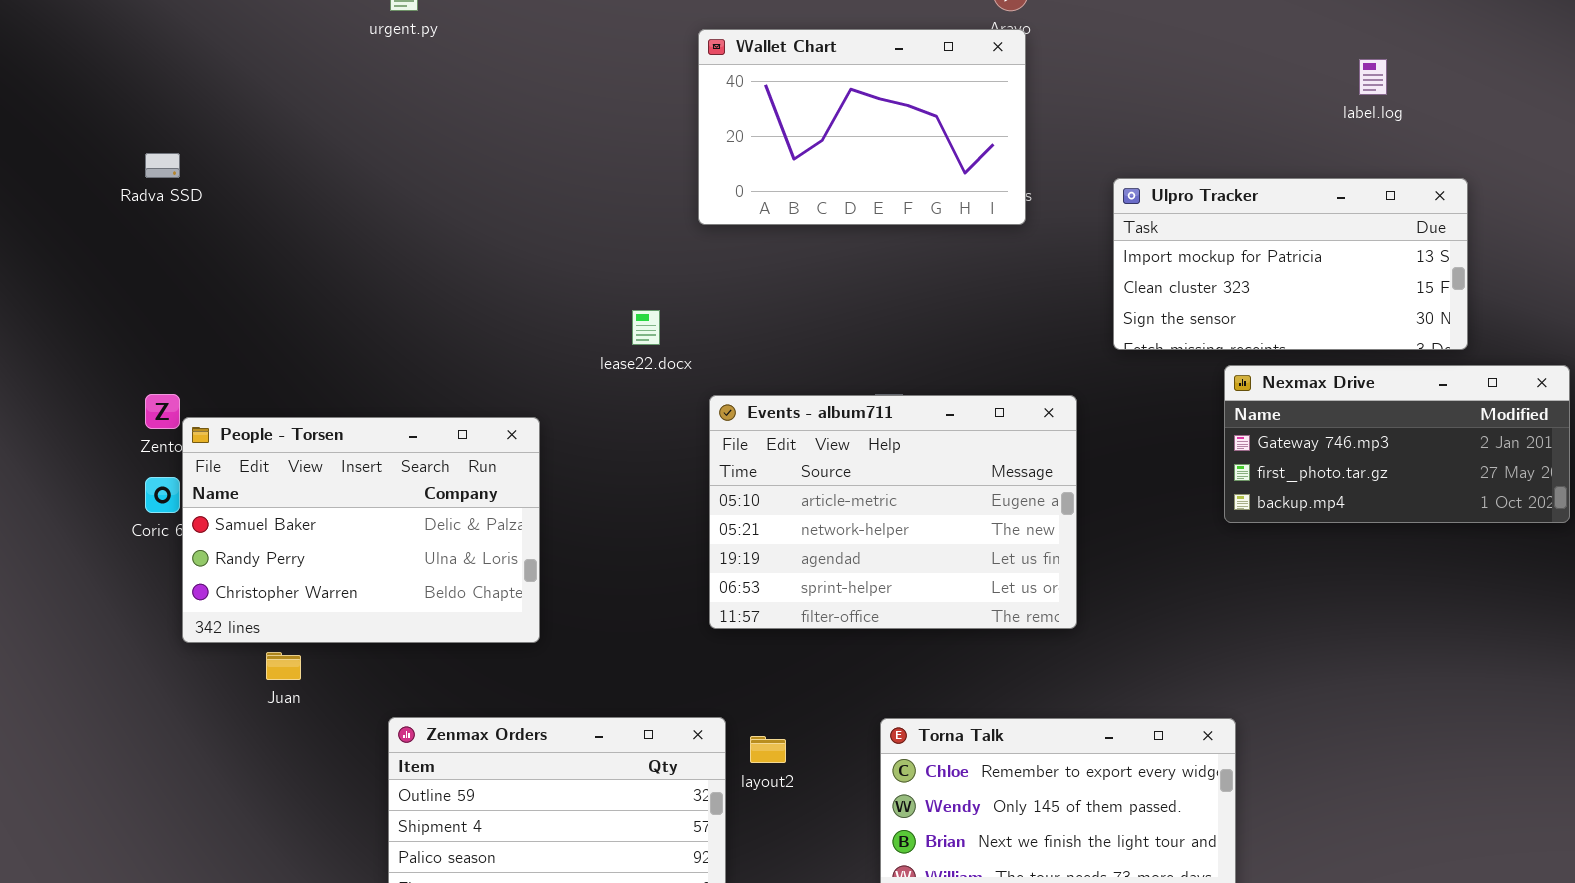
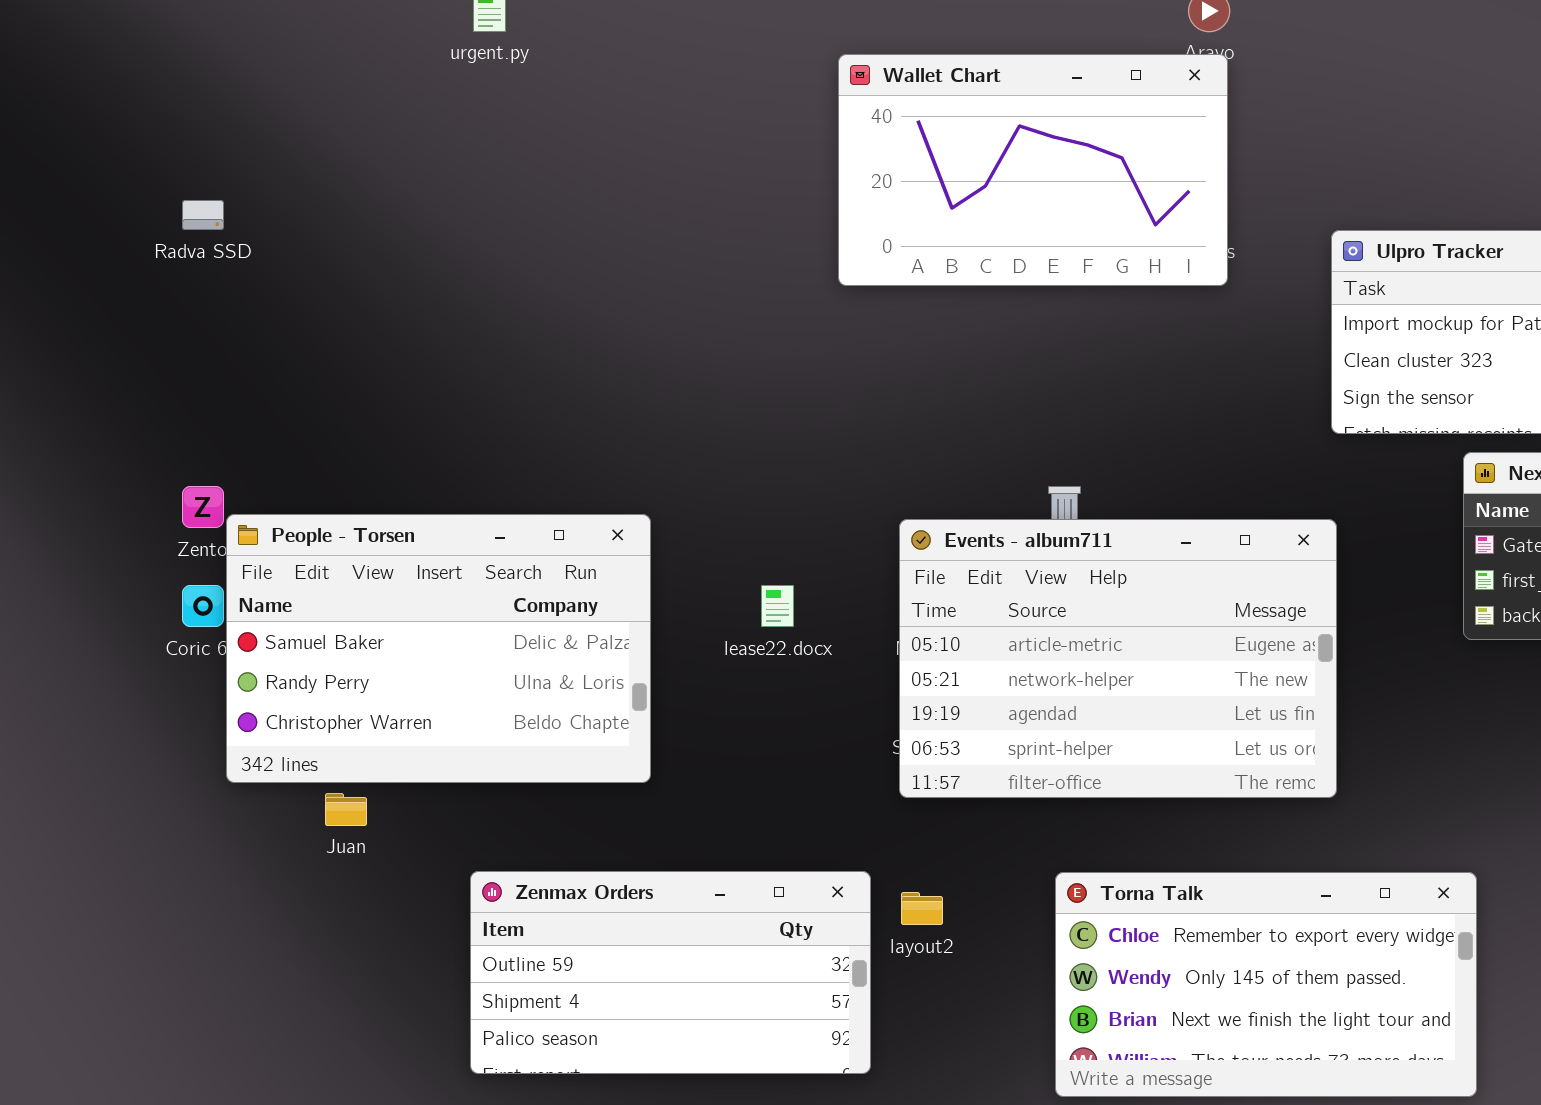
lease22.docx: [632,310,660,345] -> [761,585,794,627], moved
Events - album711: [709,395,1077,629] -> [899,519,1337,798], moved

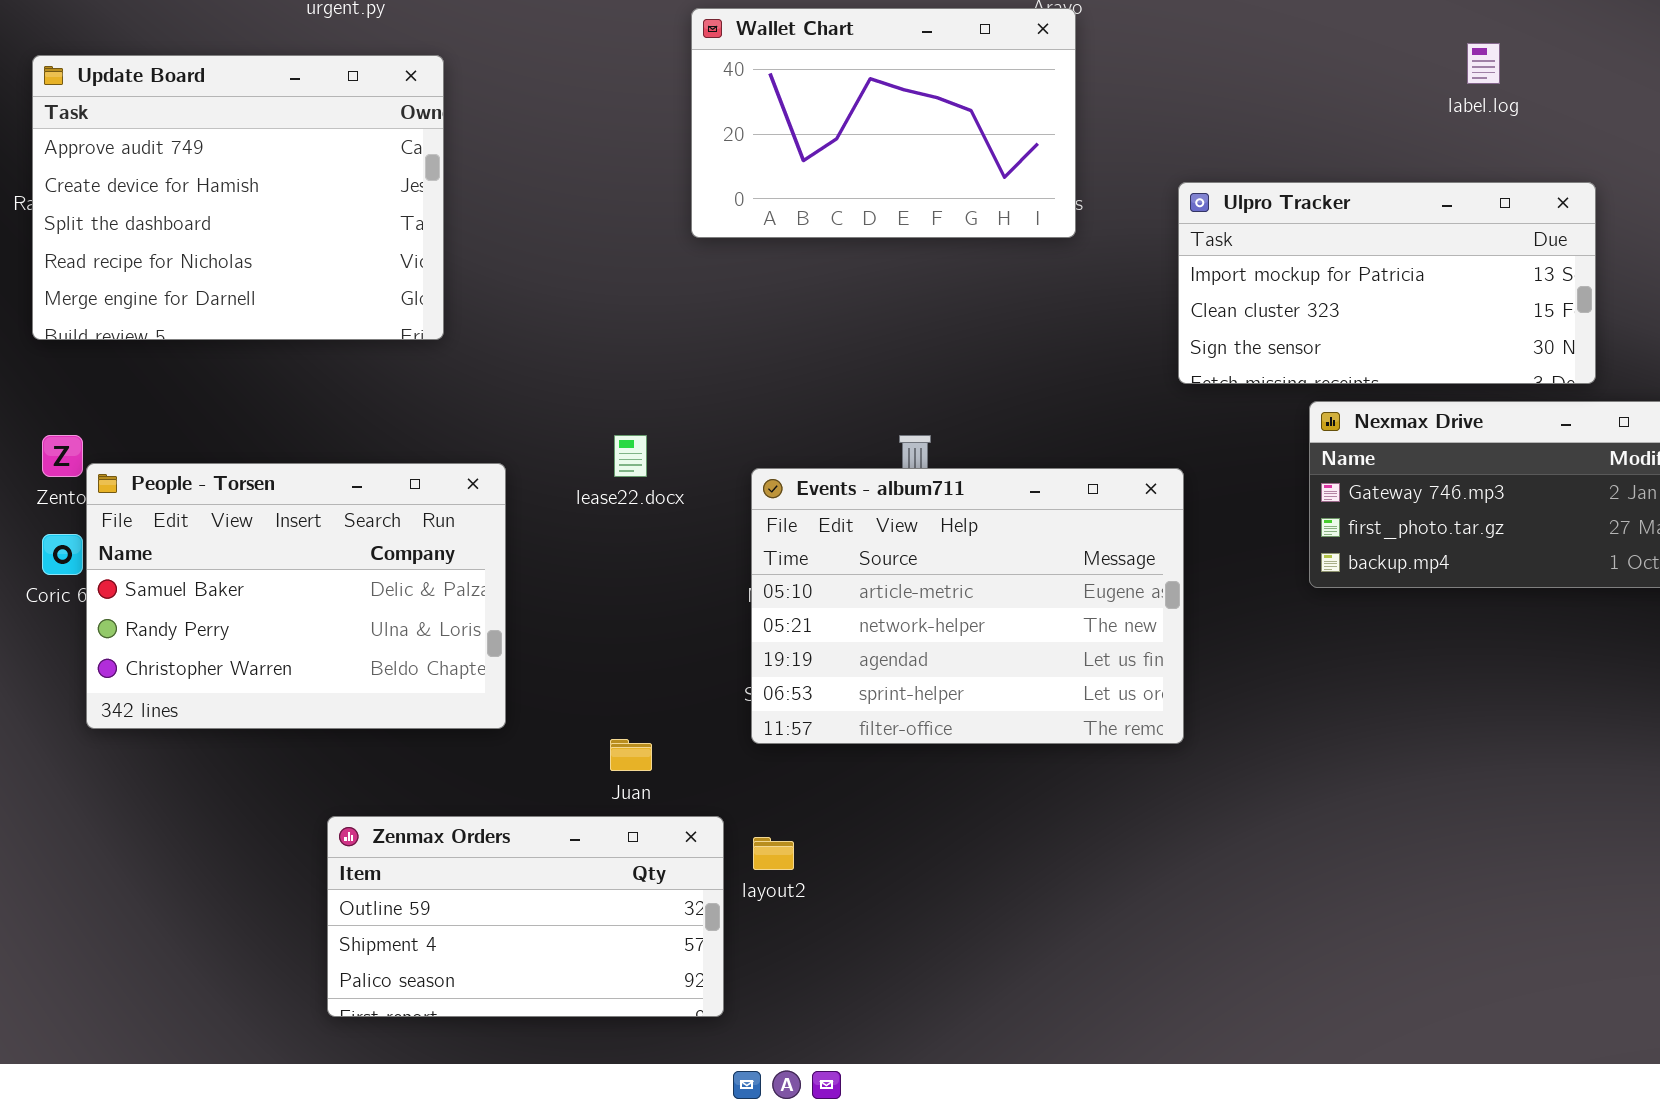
Update Board: none -> [32,55,444,340], opened
lease22.docx: [761,585,794,627] -> [614,435,647,477], moved
Juan: [325,793,367,826] -> [610,739,652,771], moved
Torna Talk: [1055,872,1477,1097] -> none, closed

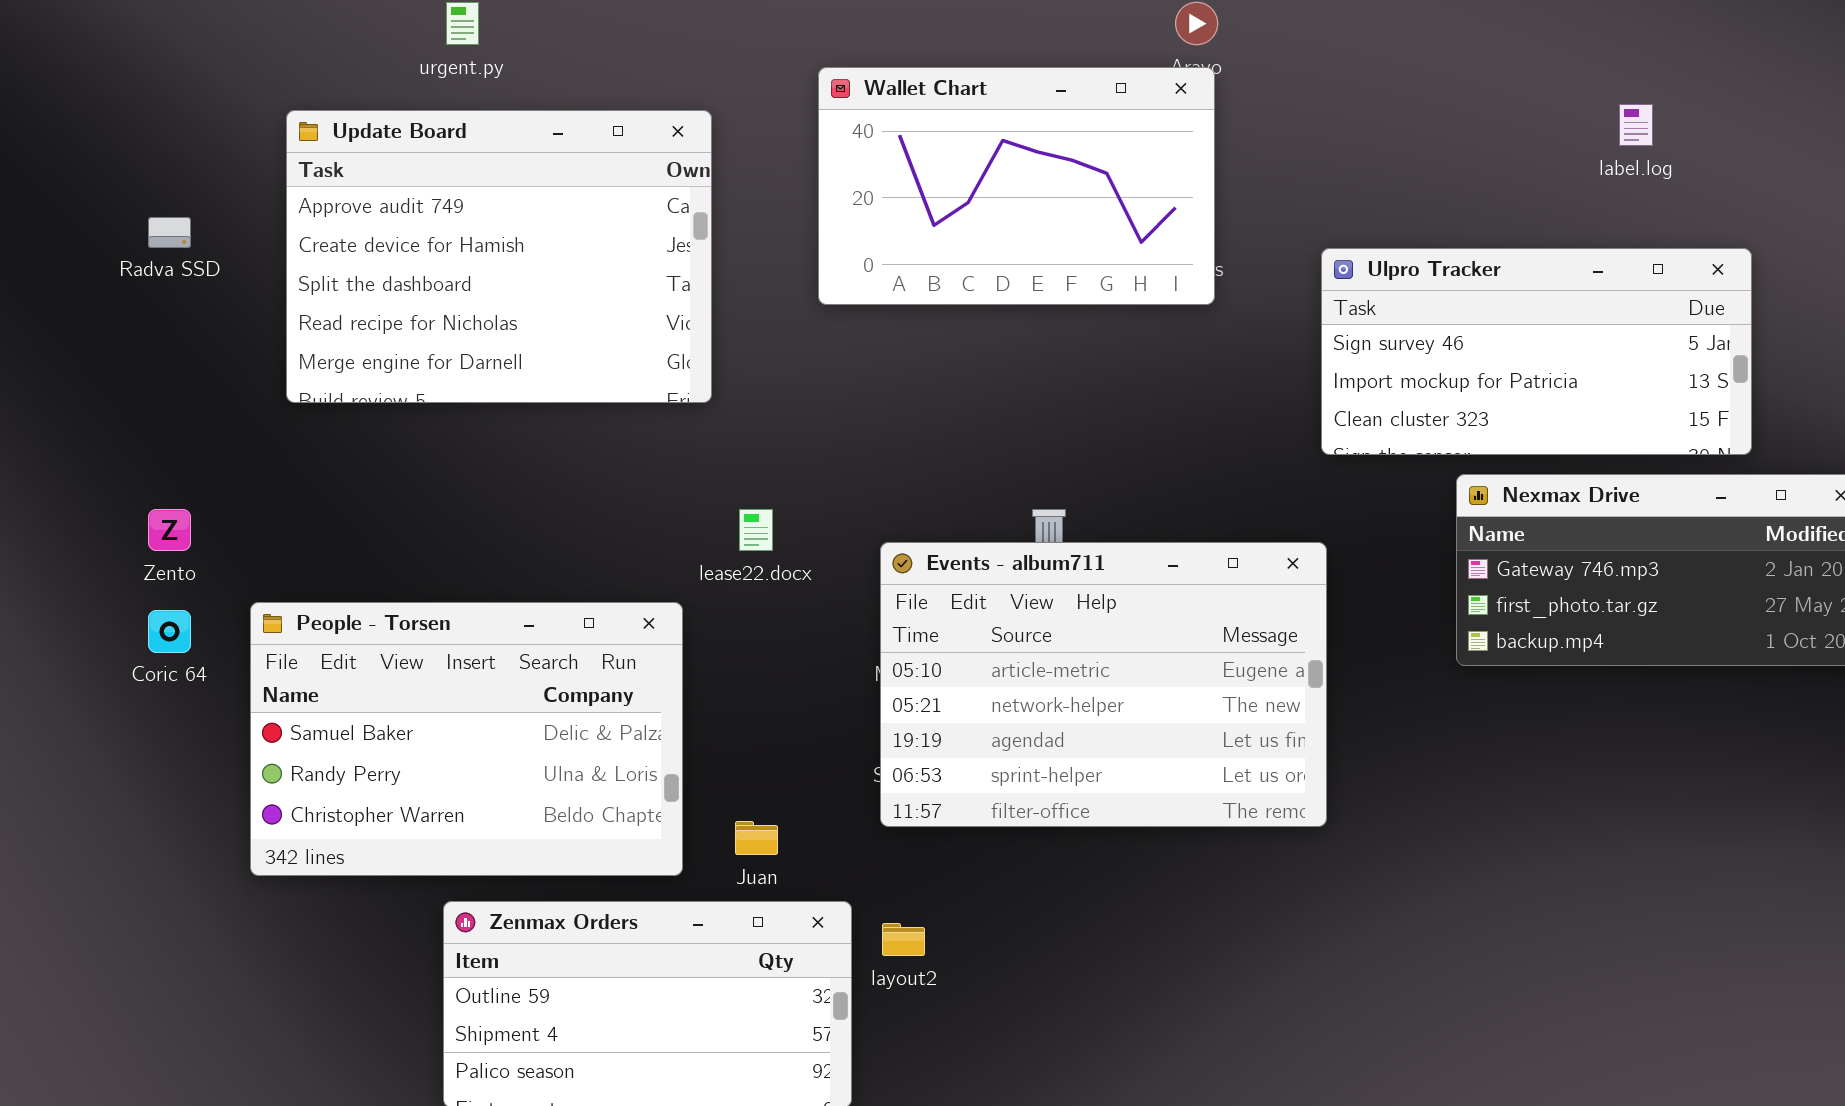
Update Board: [32,55,444,340] -> [286,110,712,403], moved
Ulpro Tracker: [1178,182,1596,384] -> [1321,248,1752,455], scrolled up 1 row
People - Torsen: [86,463,506,729] -> [250,602,683,876], moved

